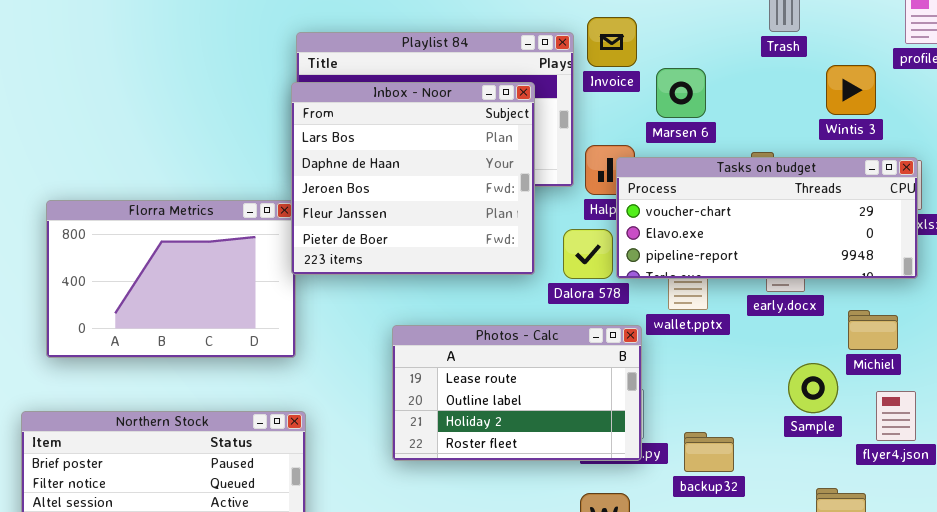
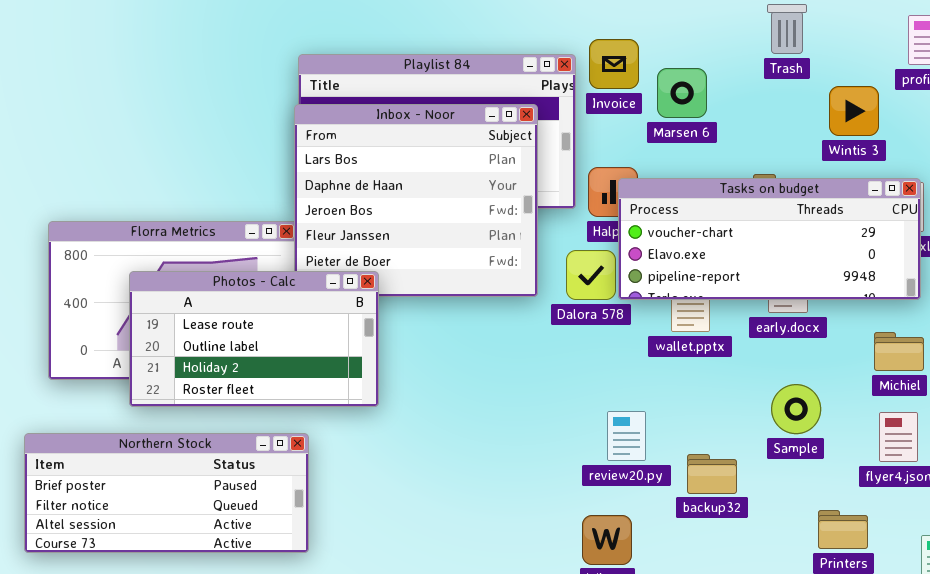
Marsen 6: [656,68,706,118] -> [657,68,707,118], moved
Michiel: [848,310,898,350] -> [874,332,924,371], moved
Photos - Calc: [392,325,642,461] -> [129,271,379,407], moved
Sample: [788,363,838,413] -> [771,384,821,434], moved

